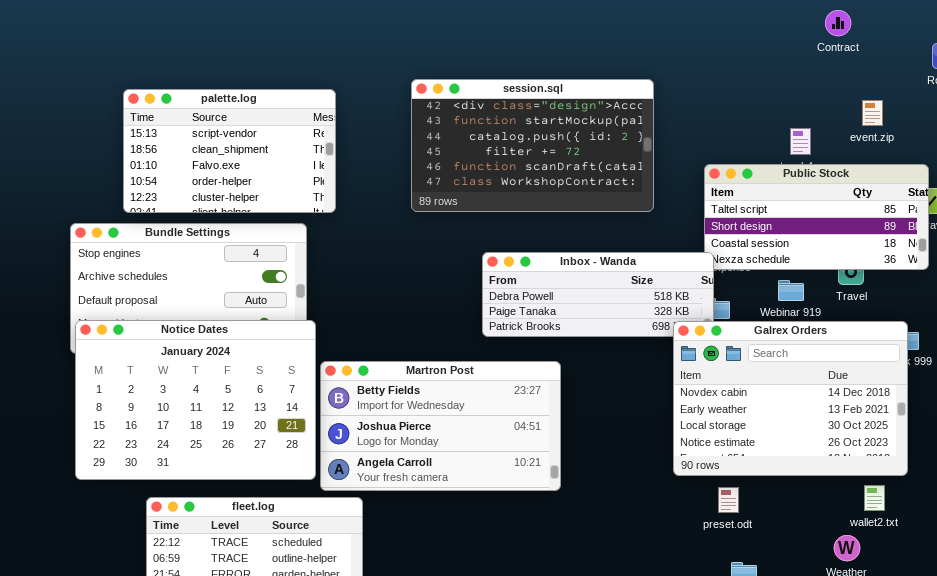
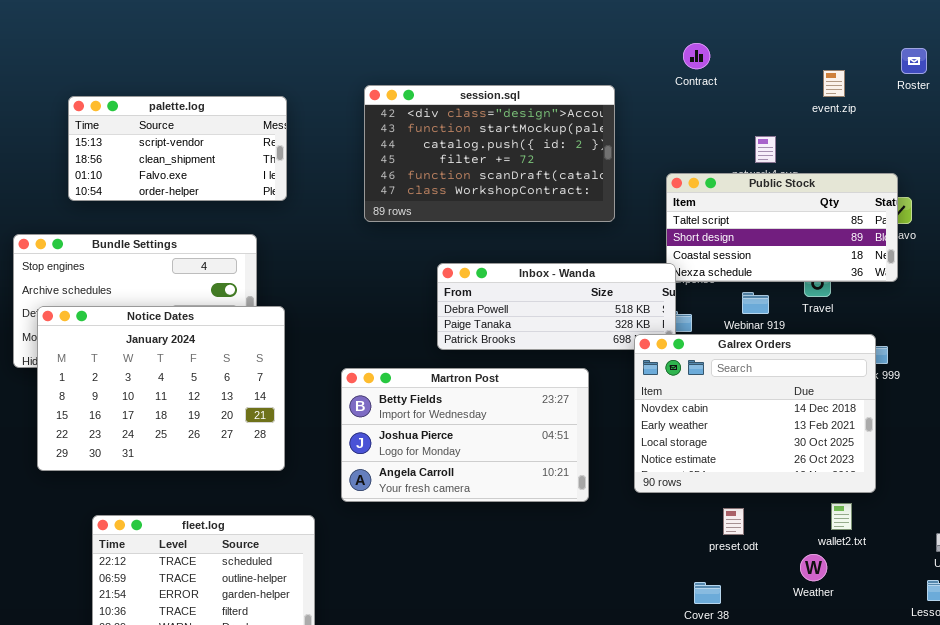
Contract: [825,10,851,36] -> [683,43,710,69], moved
palette.log: [123,89,336,213] -> [68,96,287,201], resized
event.zip: [862,100,883,126] -> [823,70,845,97], moved
Notice Dates: [75,320,316,480] -> [37,306,285,471], moved
Martron Post: [320,361,561,491] -> [341,368,589,502], moved
preset.odt: [718,487,739,513] -> [723,508,744,535], moved

